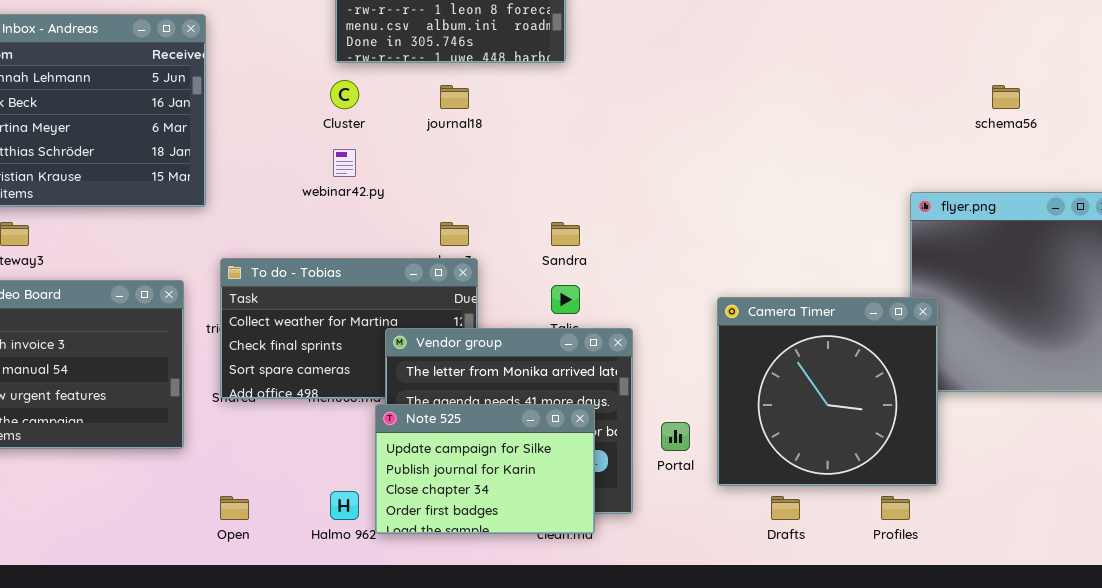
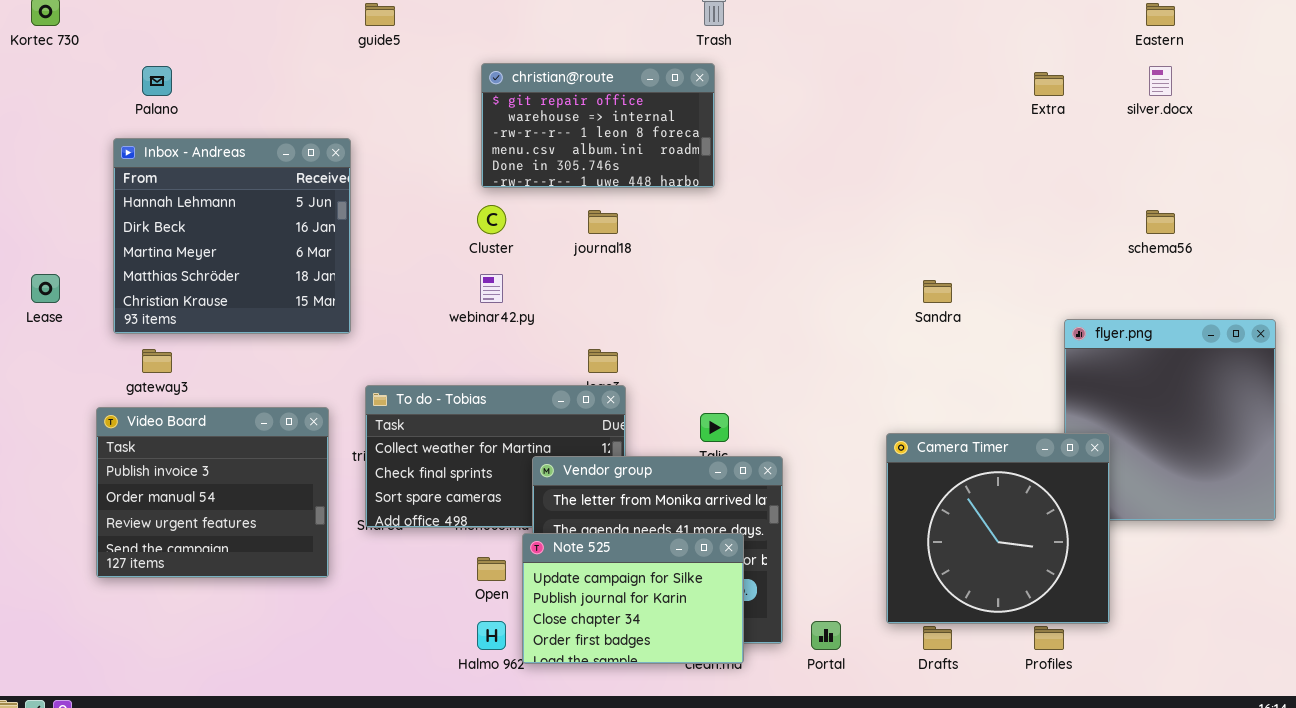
Sandra: [551,222,580,246] -> [923,280,952,303], moved
Camera Timer: [717,297,938,486] -> [886,433,1110,624], moved
Portal: [661,422,690,451] -> [811,621,841,650], moved
Open: [220,496,249,520] -> [477,557,506,581], moved

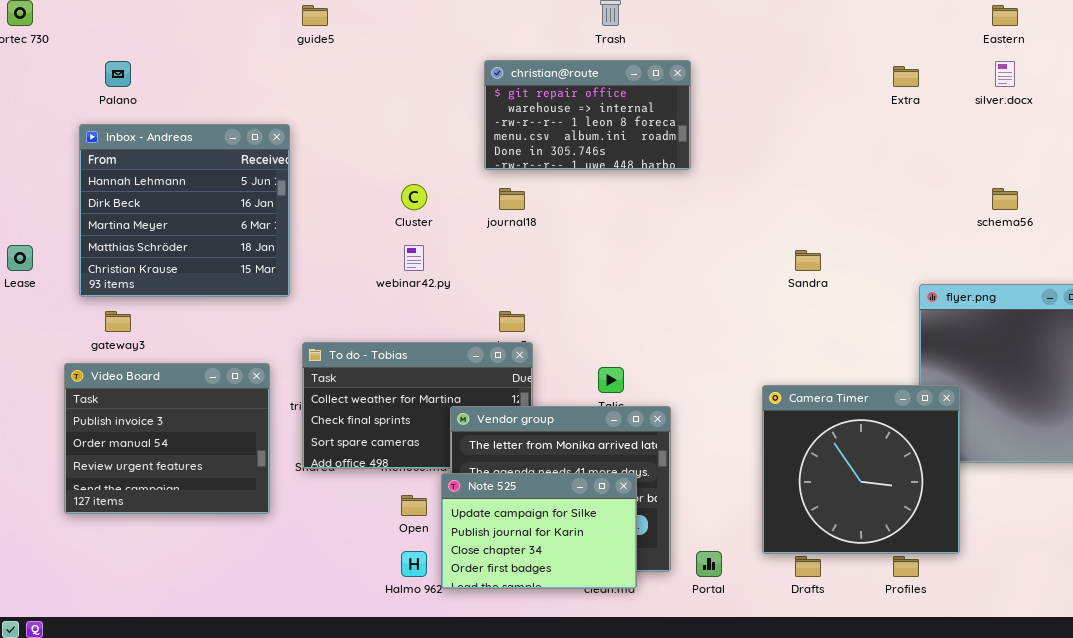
christian@route: [481,63,715,188] -> [484,60,691,170], moved

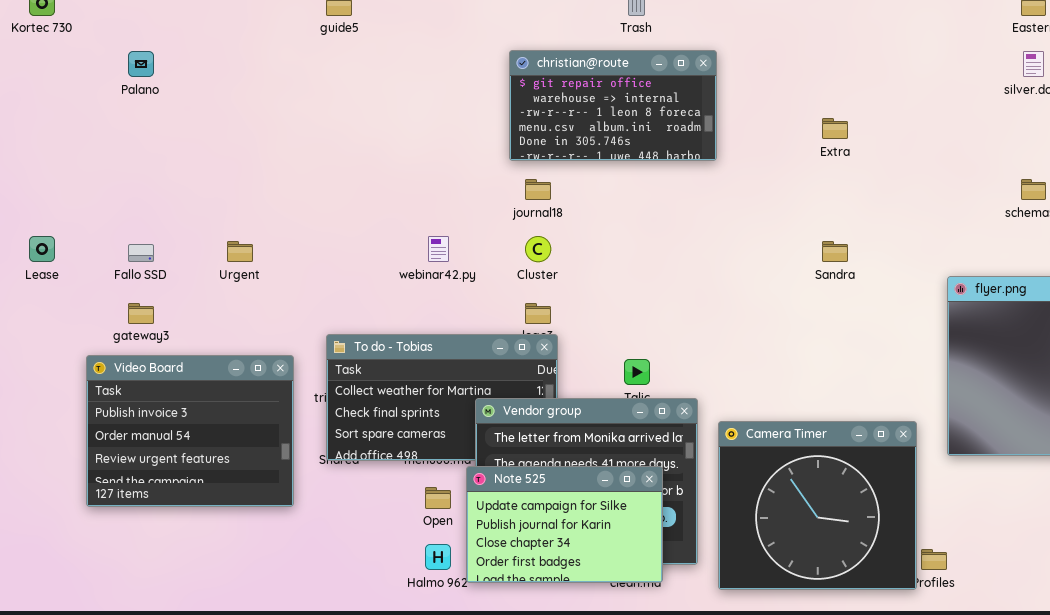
Extra: [893,66,919,87] -> [822,118,848,139], moved
Inbox - Andreas: [79,124,290,297] -> none, closed
Cluster: [401,184,427,210] -> [525,236,551,262], moved
Camera Timer: [762,385,960,554] -> [718,421,917,590], moved

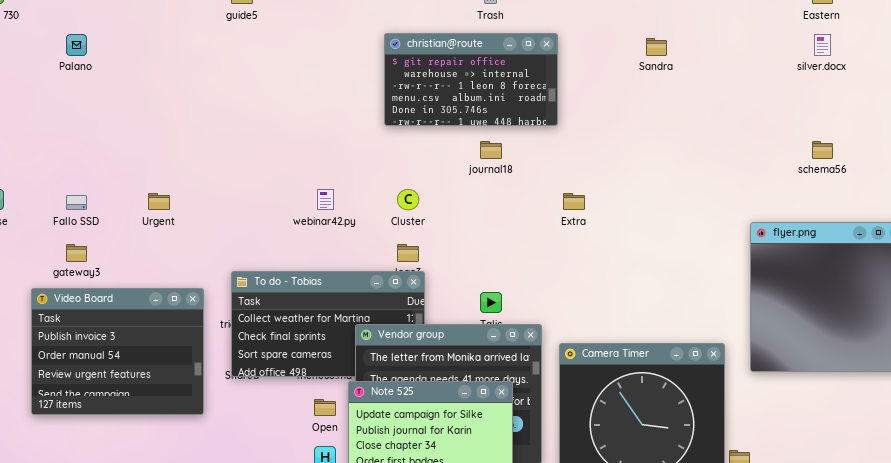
Extra: [822,118,848,139] -> [563,193,585,210], moved
journal18: [525,179,551,200] -> [480,141,502,159], moved
Sandra: [822,241,848,262] -> [646,38,667,56], moved

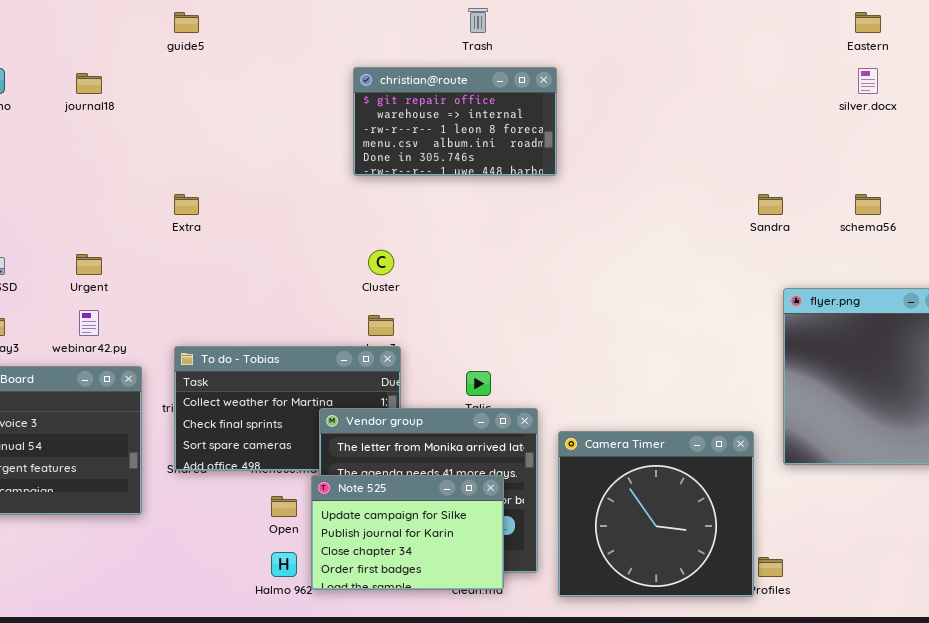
Sandra: [646,38,667,56] -> [758,194,783,215], moved
journal18: [480,141,502,159] -> [76,73,102,94], moved
webinar42.py: [317,189,334,210] -> [79,310,99,336], moved
Extra: [563,193,585,210] -> [174,194,199,215], moved

